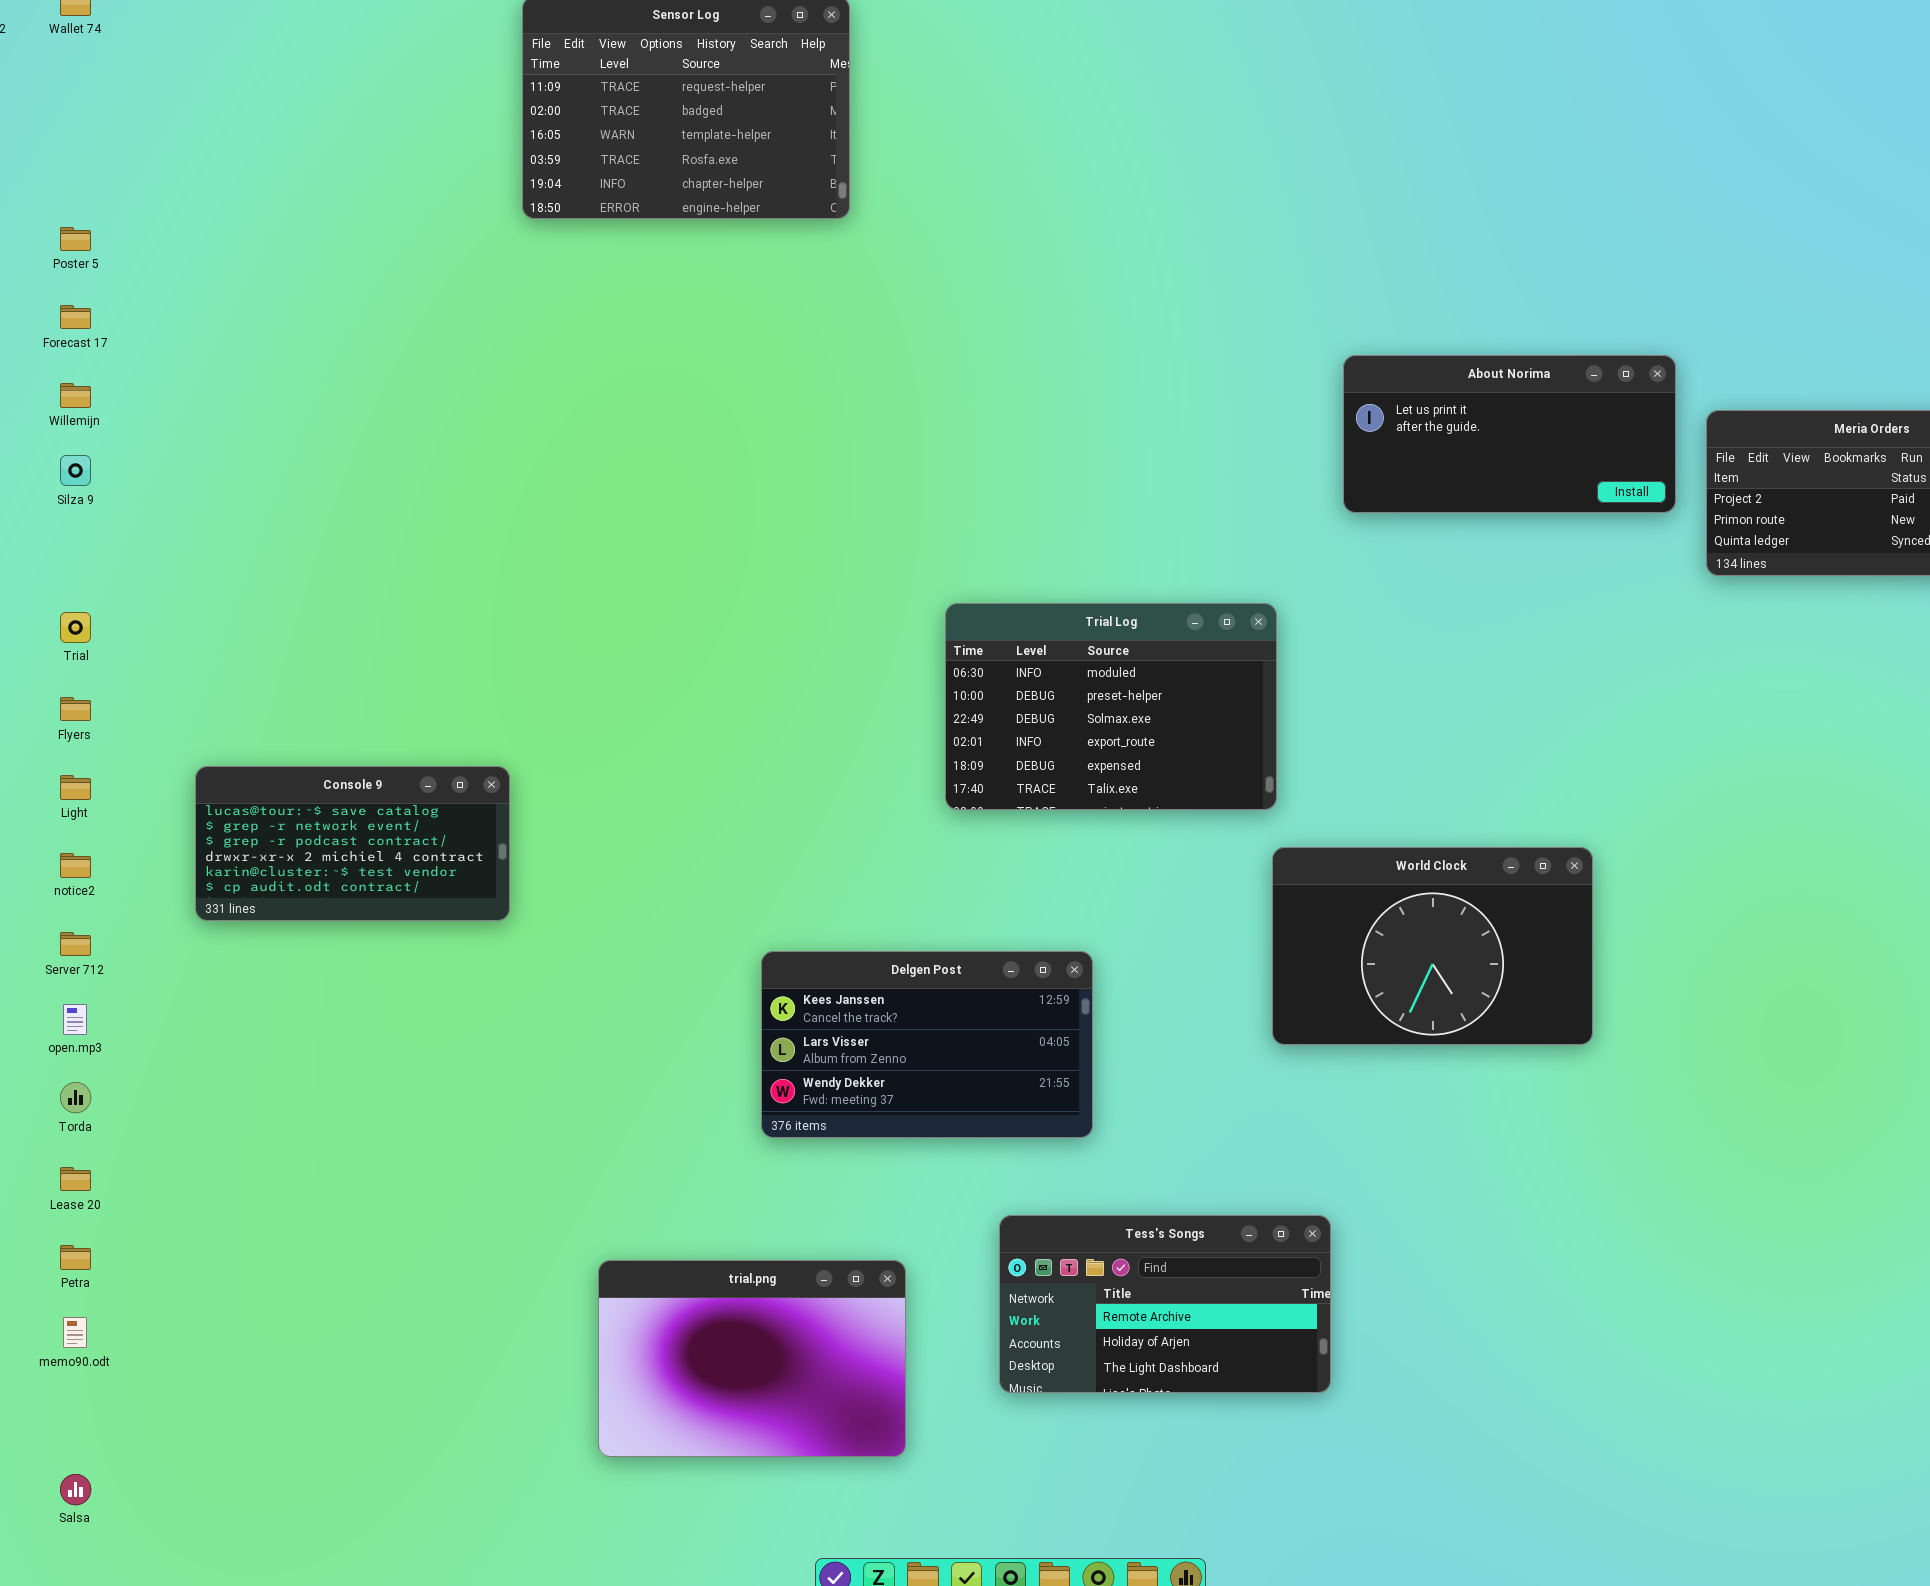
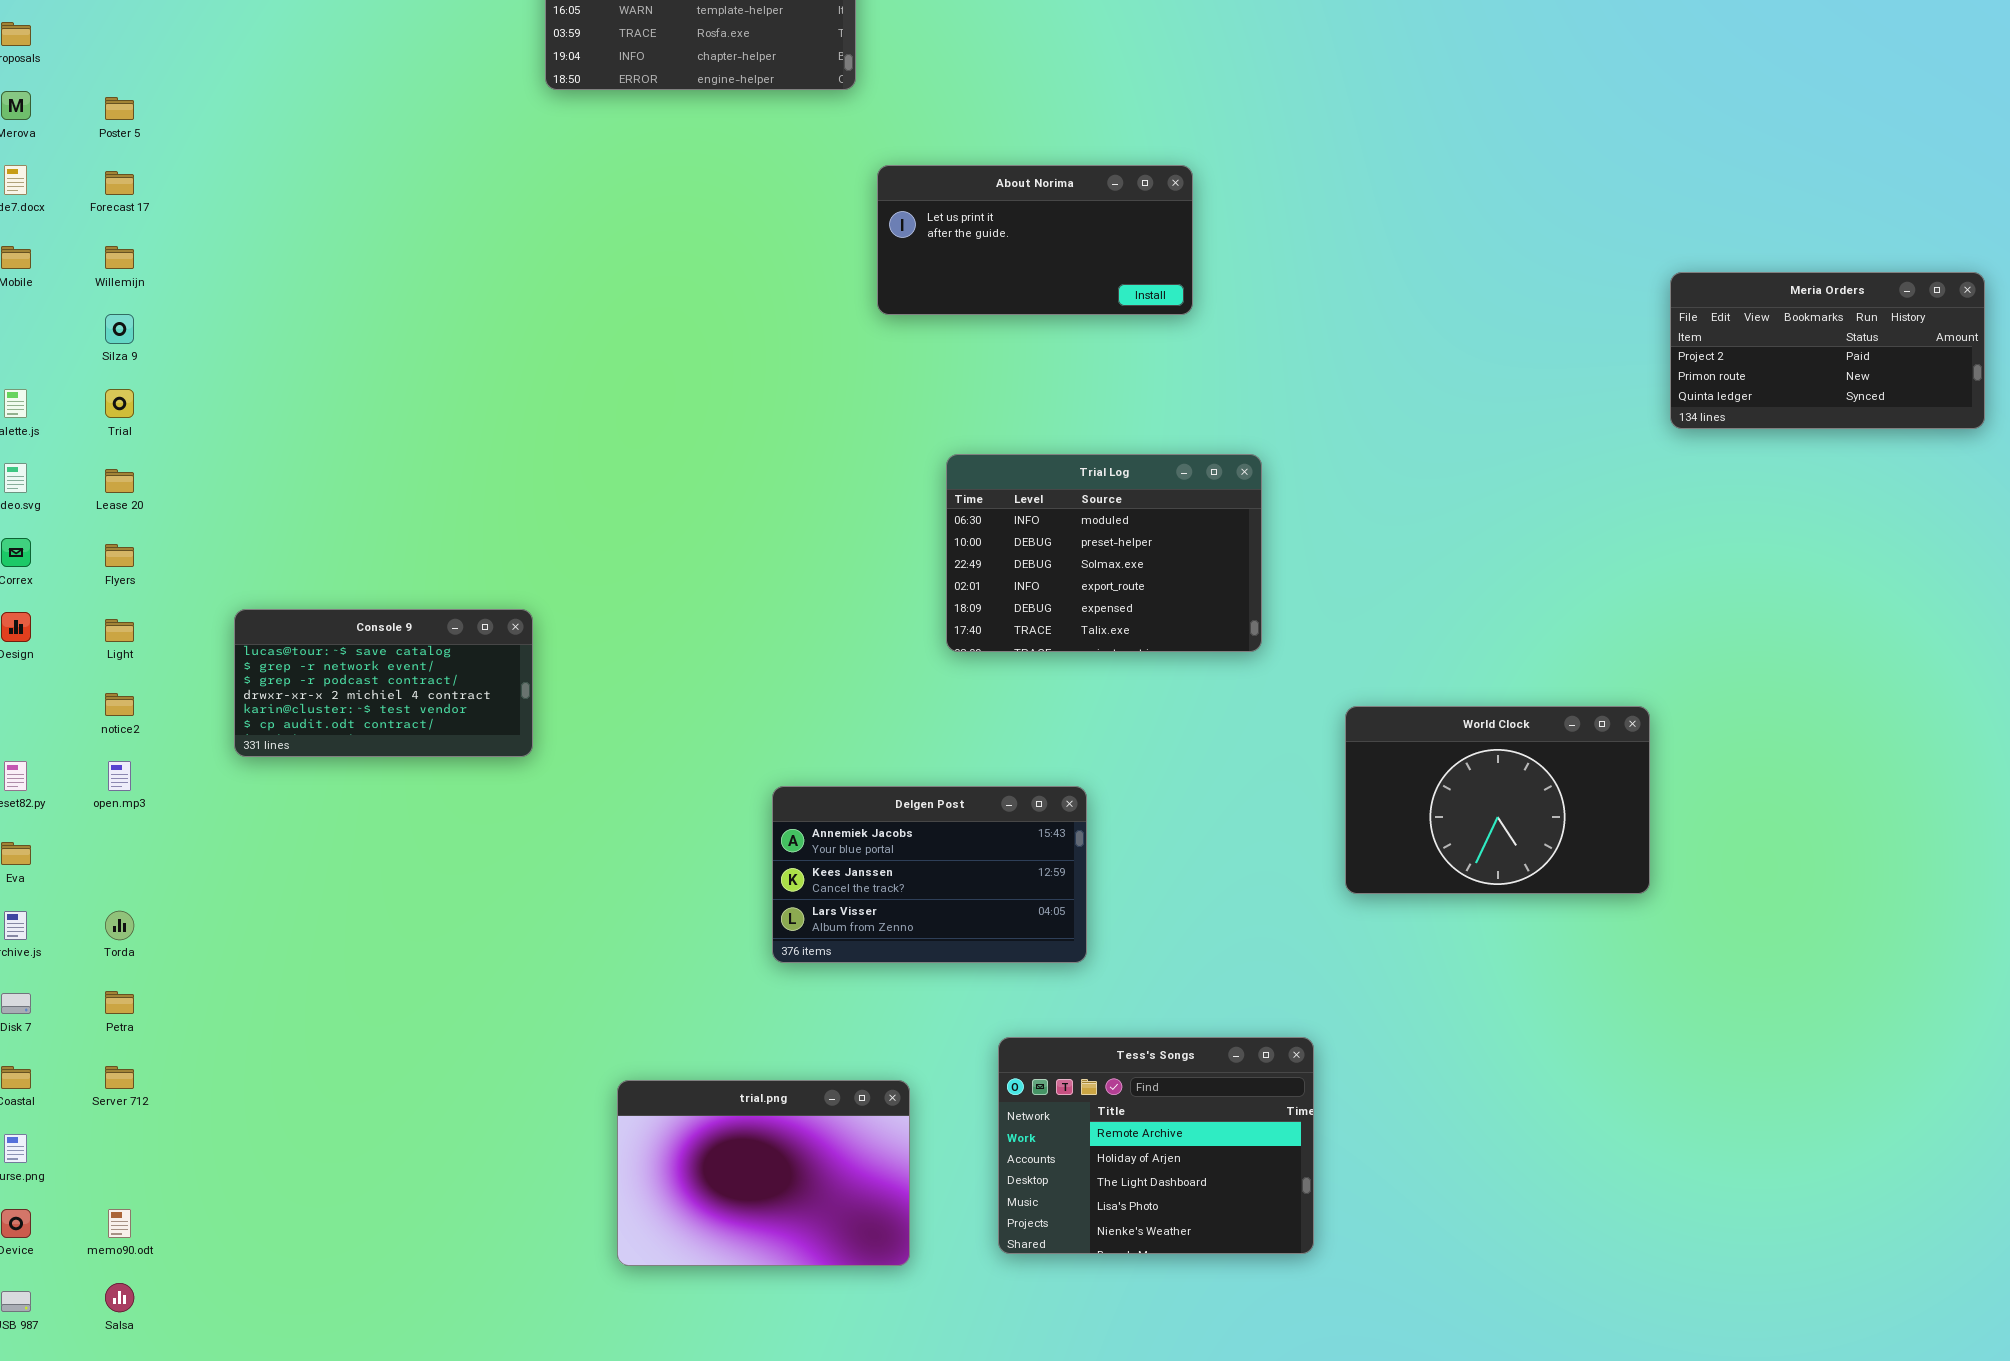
About Norima: [1343,355,1676,513] -> [877,165,1193,315], moved
Trial: [60,612,91,643] -> [105,389,134,418], moved
World Clock: [1272,847,1593,1045] -> [1345,706,1650,894], moved
Server 712: [60,932,91,956] -> [105,1066,134,1089], moved
Delgen Post: [761,951,1093,1138] -> [772,786,1087,963], scrolled up 1 row
open.mp3: [63,1004,87,1035] -> [108,761,131,791], moved
Lease 20: [60,1167,91,1191] -> [105,469,134,493], moved
Tess's Songs: [999,1215,1331,1393] -> [998,1037,1314,1254], resized
Petra: [60,1245,91,1270] -> [105,991,134,1014], moved
memo90.odt: [63,1317,87,1348] -> [108,1209,131,1238], moved

